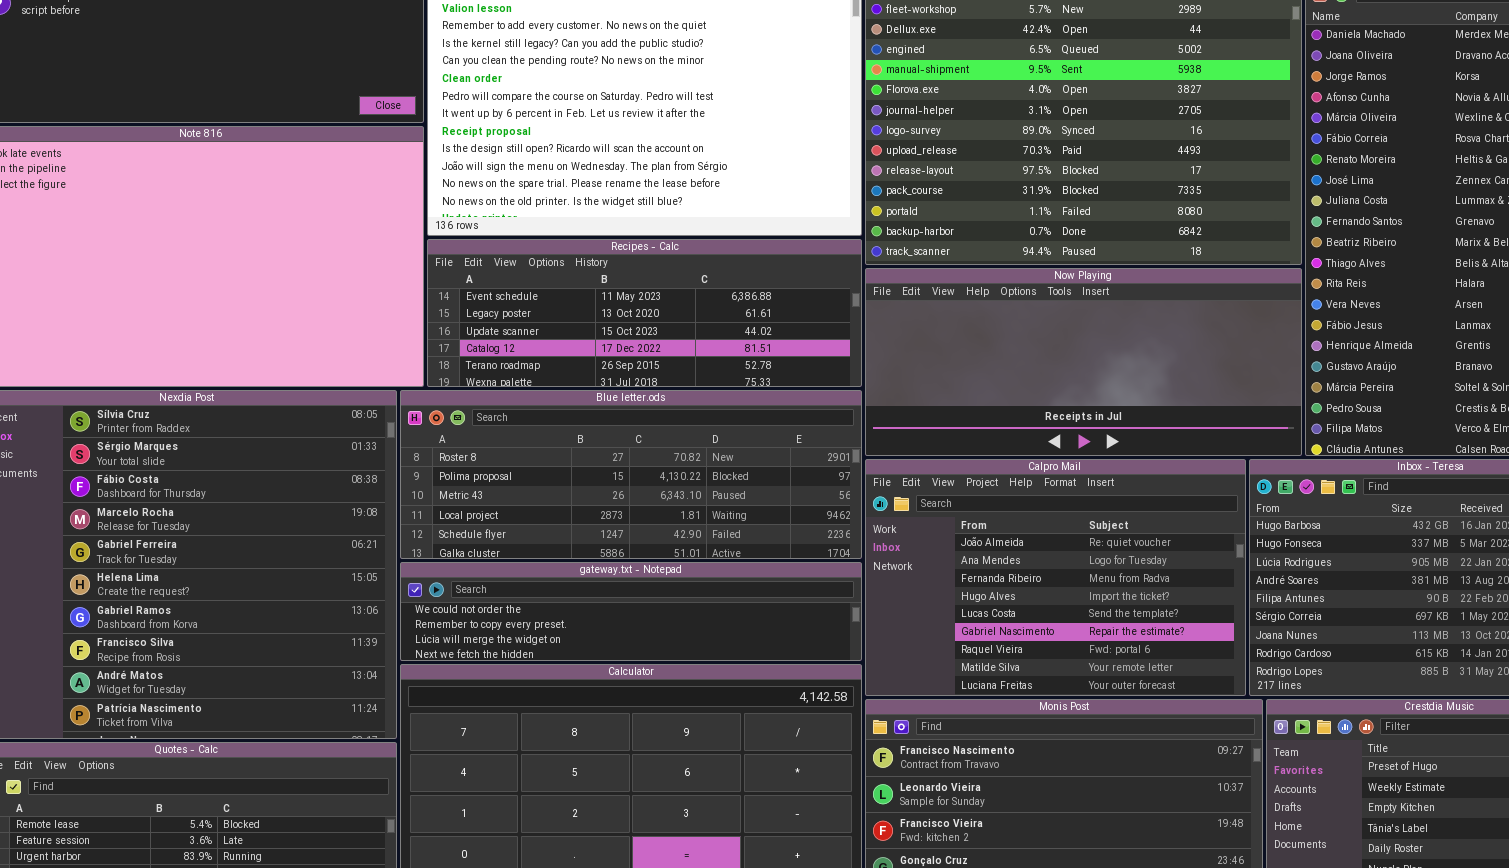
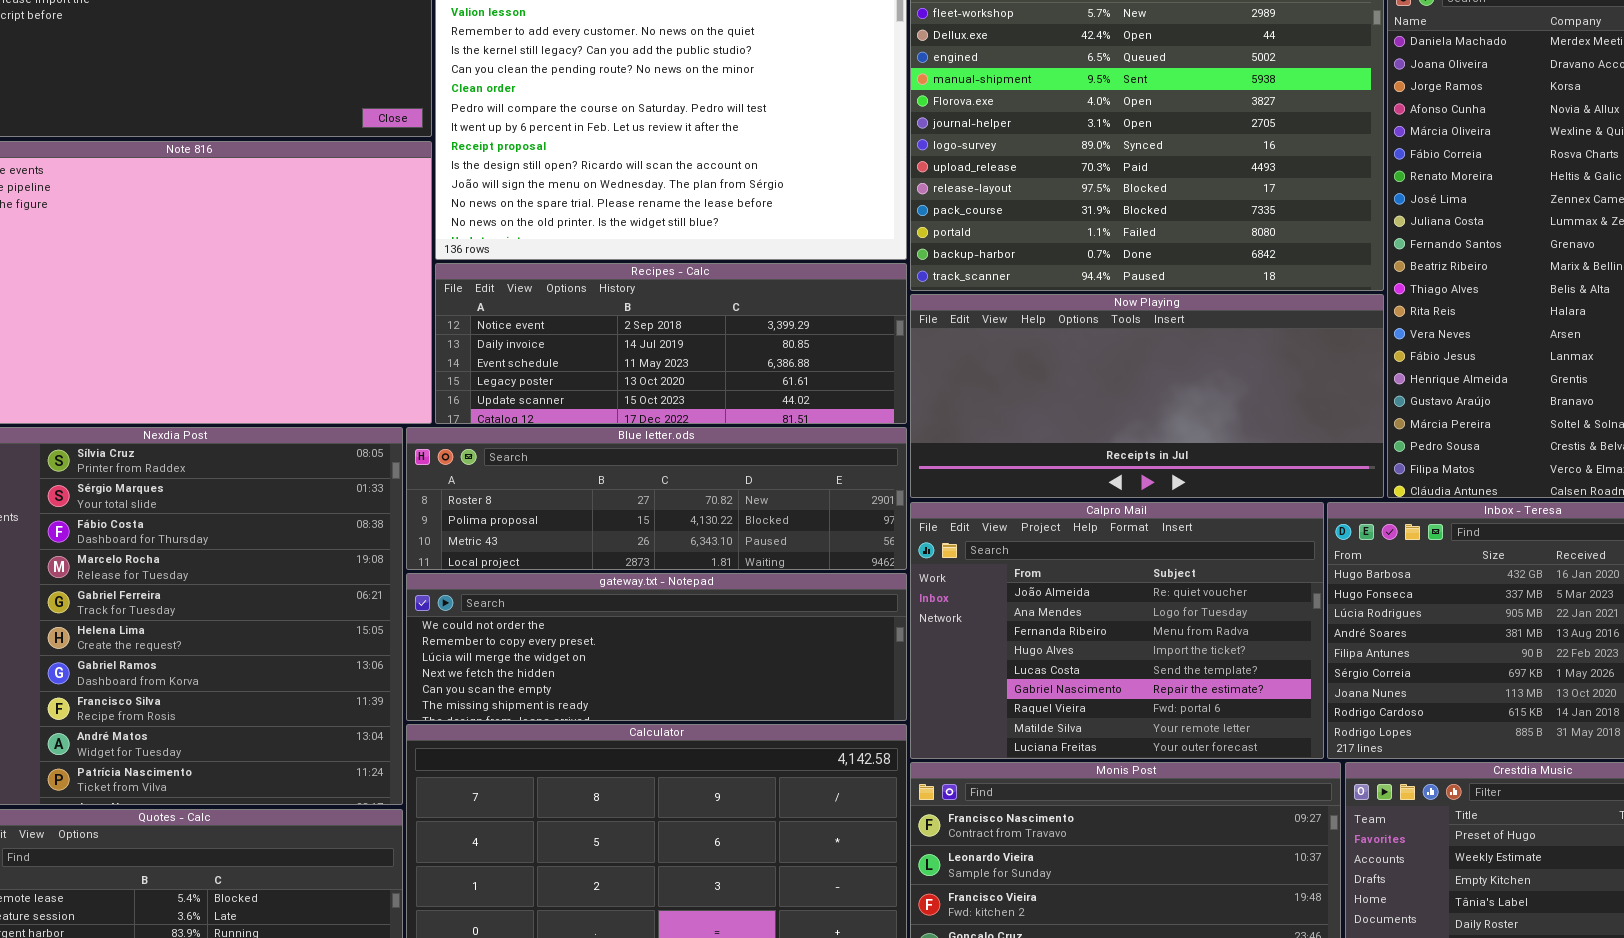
Recipes - Calc: [427,239,862,387] -> [435,263,907,424], scrolled up 2 rows
Blue letter.ods: [400,390,862,559] -> [406,427,907,570], resized
gateway.txt - Notepad: [400,562,862,661] -> [406,573,907,721], resized

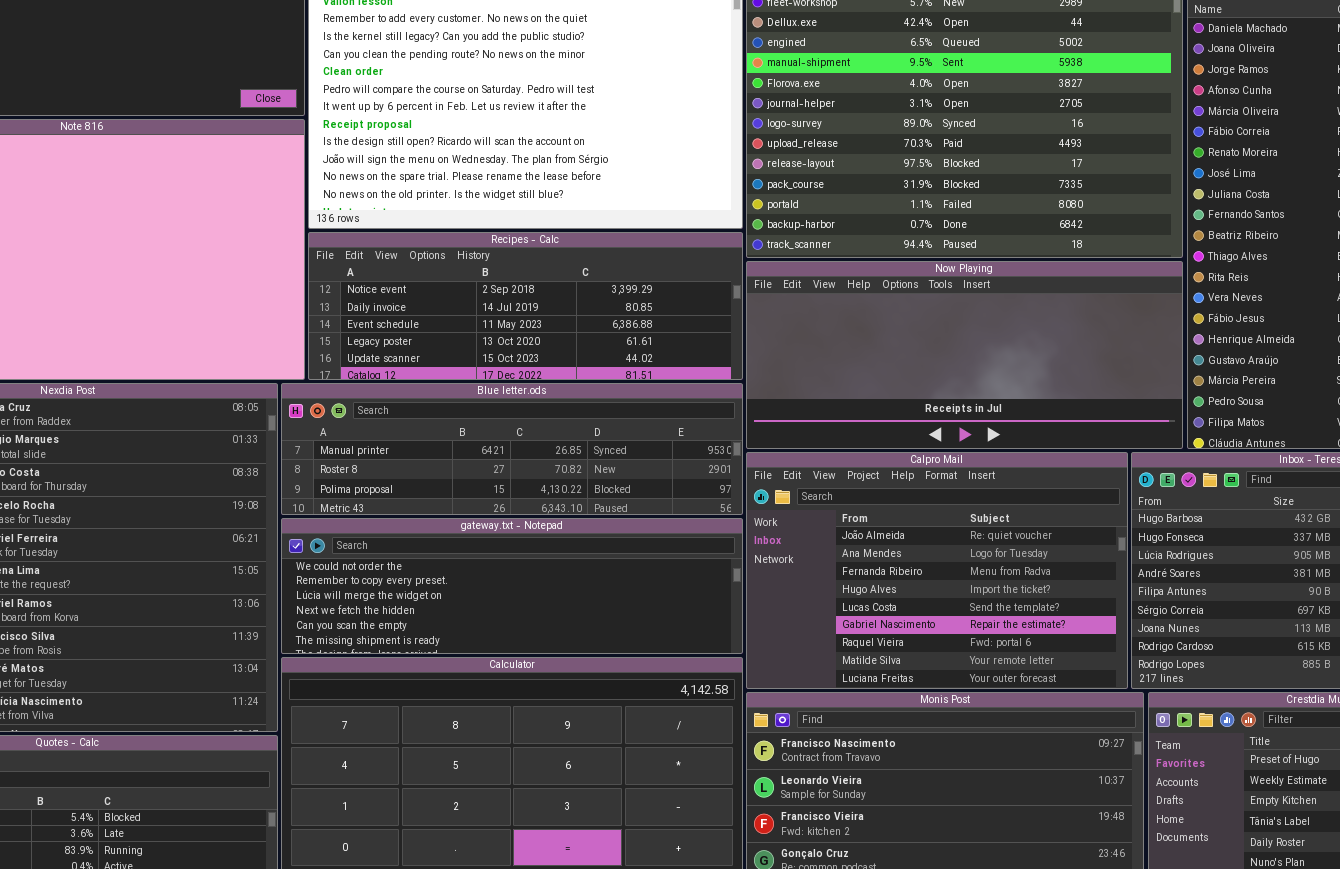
Blue letter.ods: [406,427,907,570] -> [281,383,743,515], scrolled up 1 row

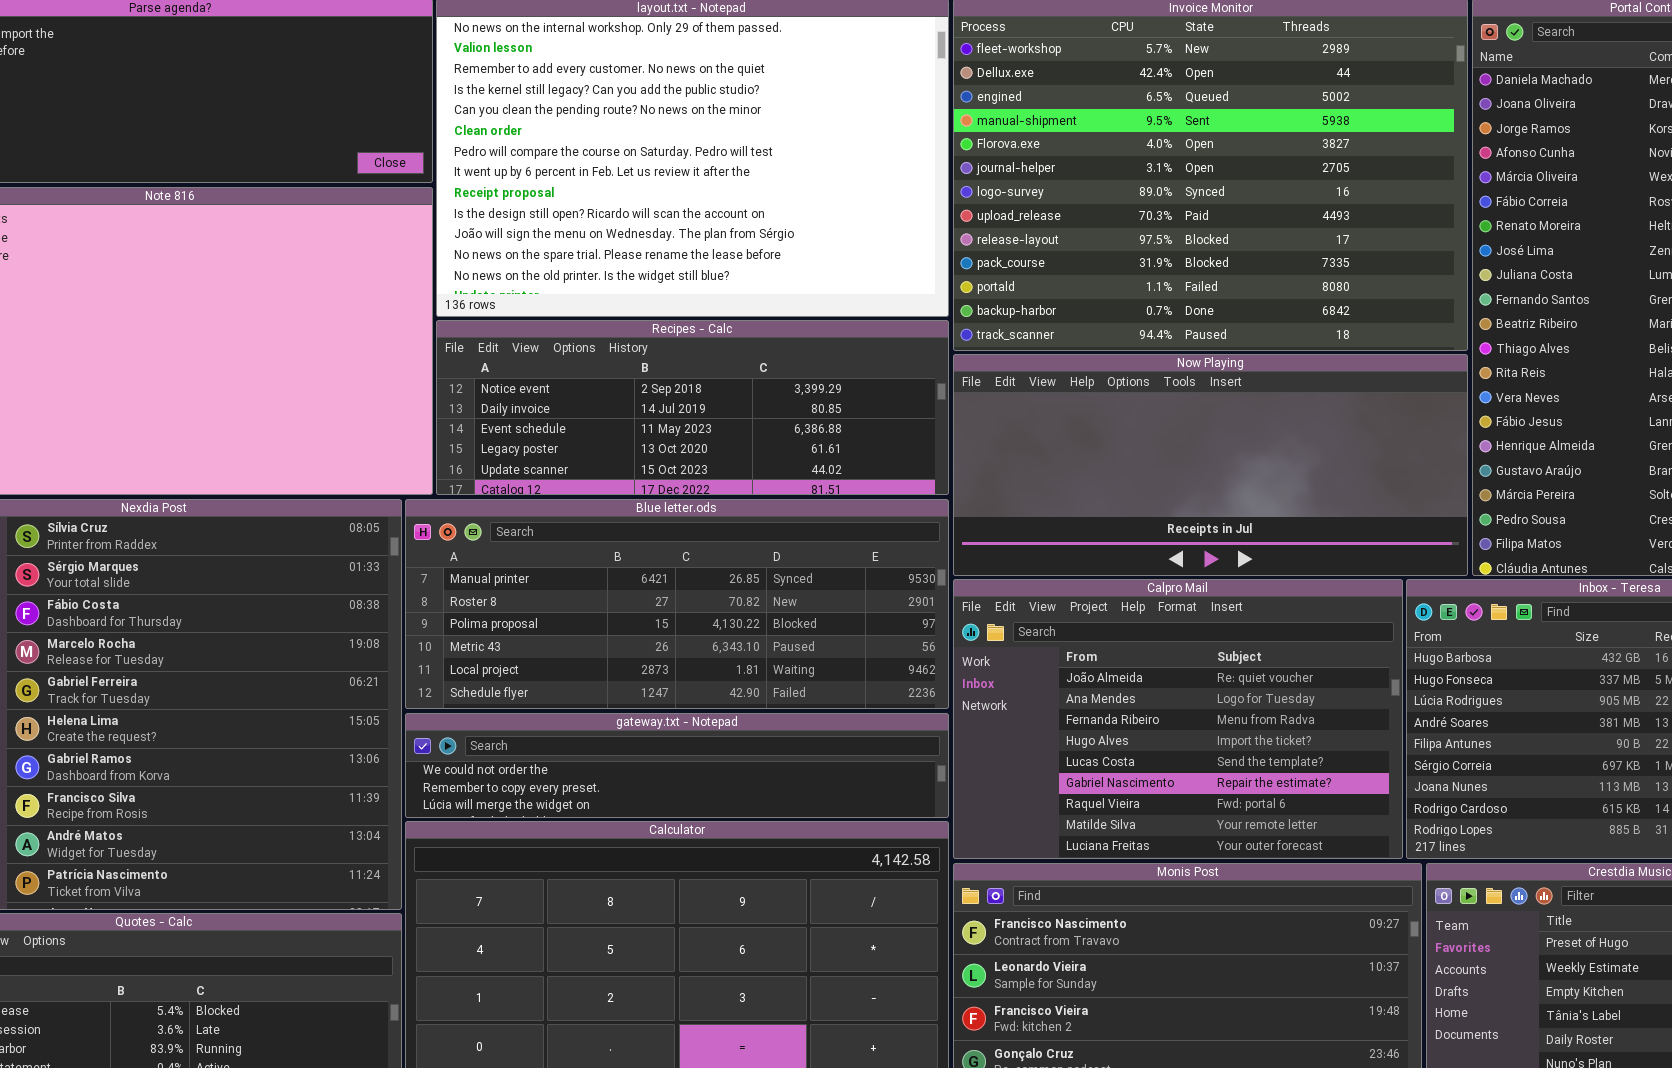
Blue letter.ods: [281,383,743,515] -> [405,499,949,709], resized
gateway.txt - Notepad: [281,518,743,654] -> [405,713,949,818], resized

